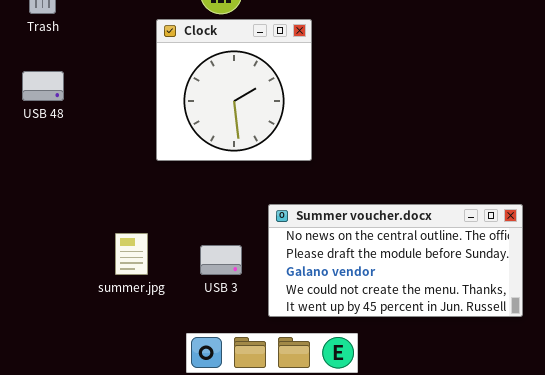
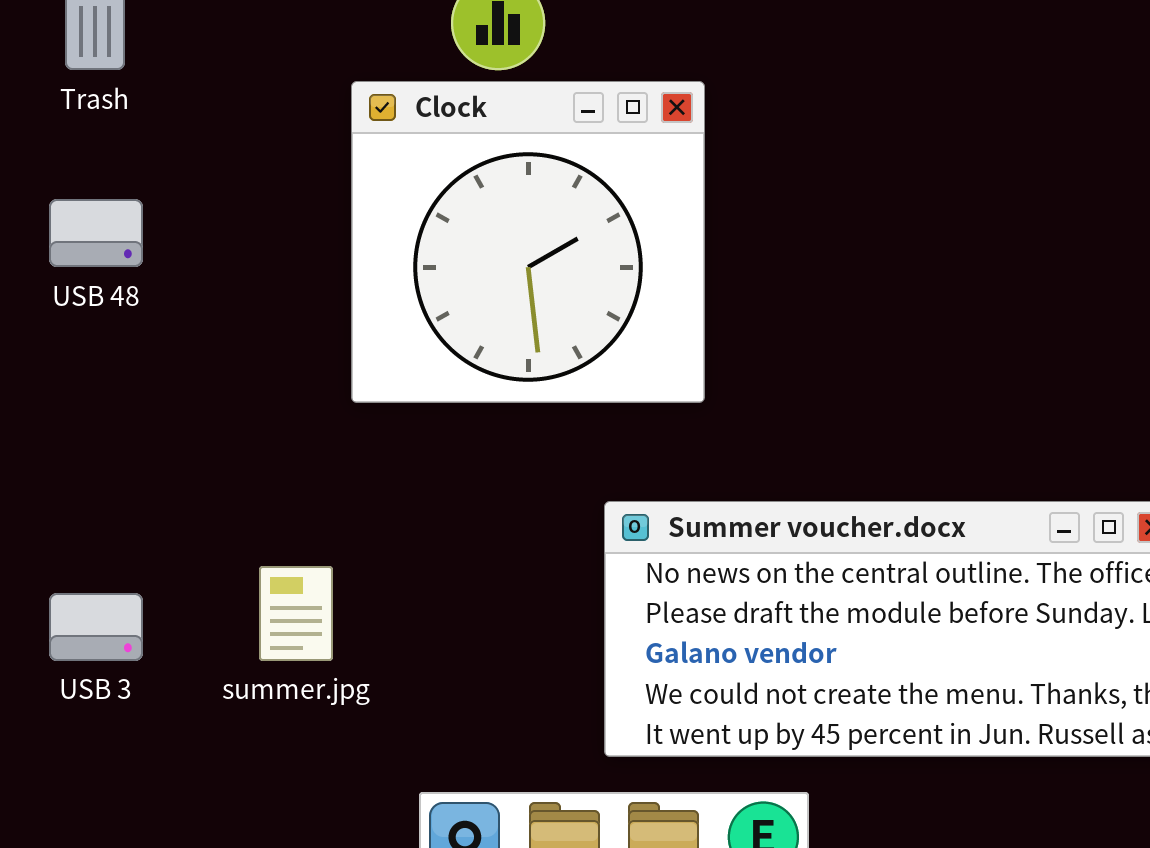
USB 3: [200,245,242,275] -> [49,593,143,661], moved

